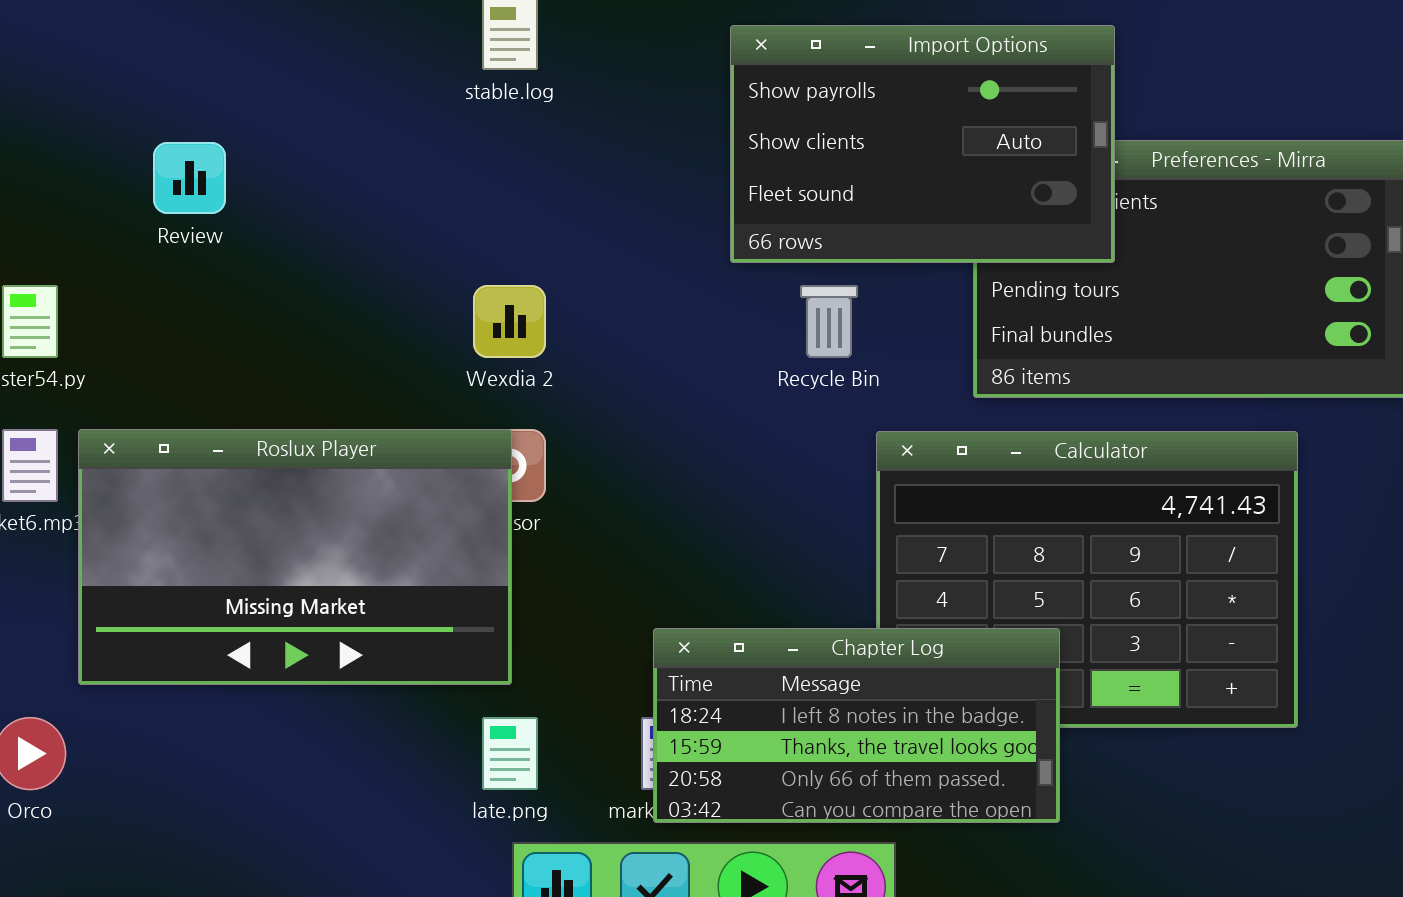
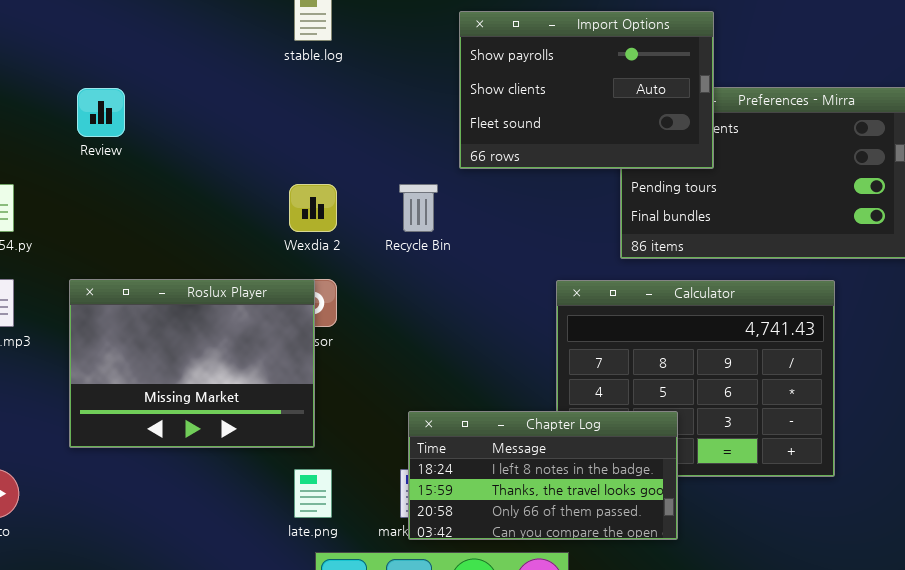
Recycle Bin: [800,285,858,358] -> [399,184,438,232], moved
Roslux Player: [78,429,512,685] -> [69,279,315,448], resized

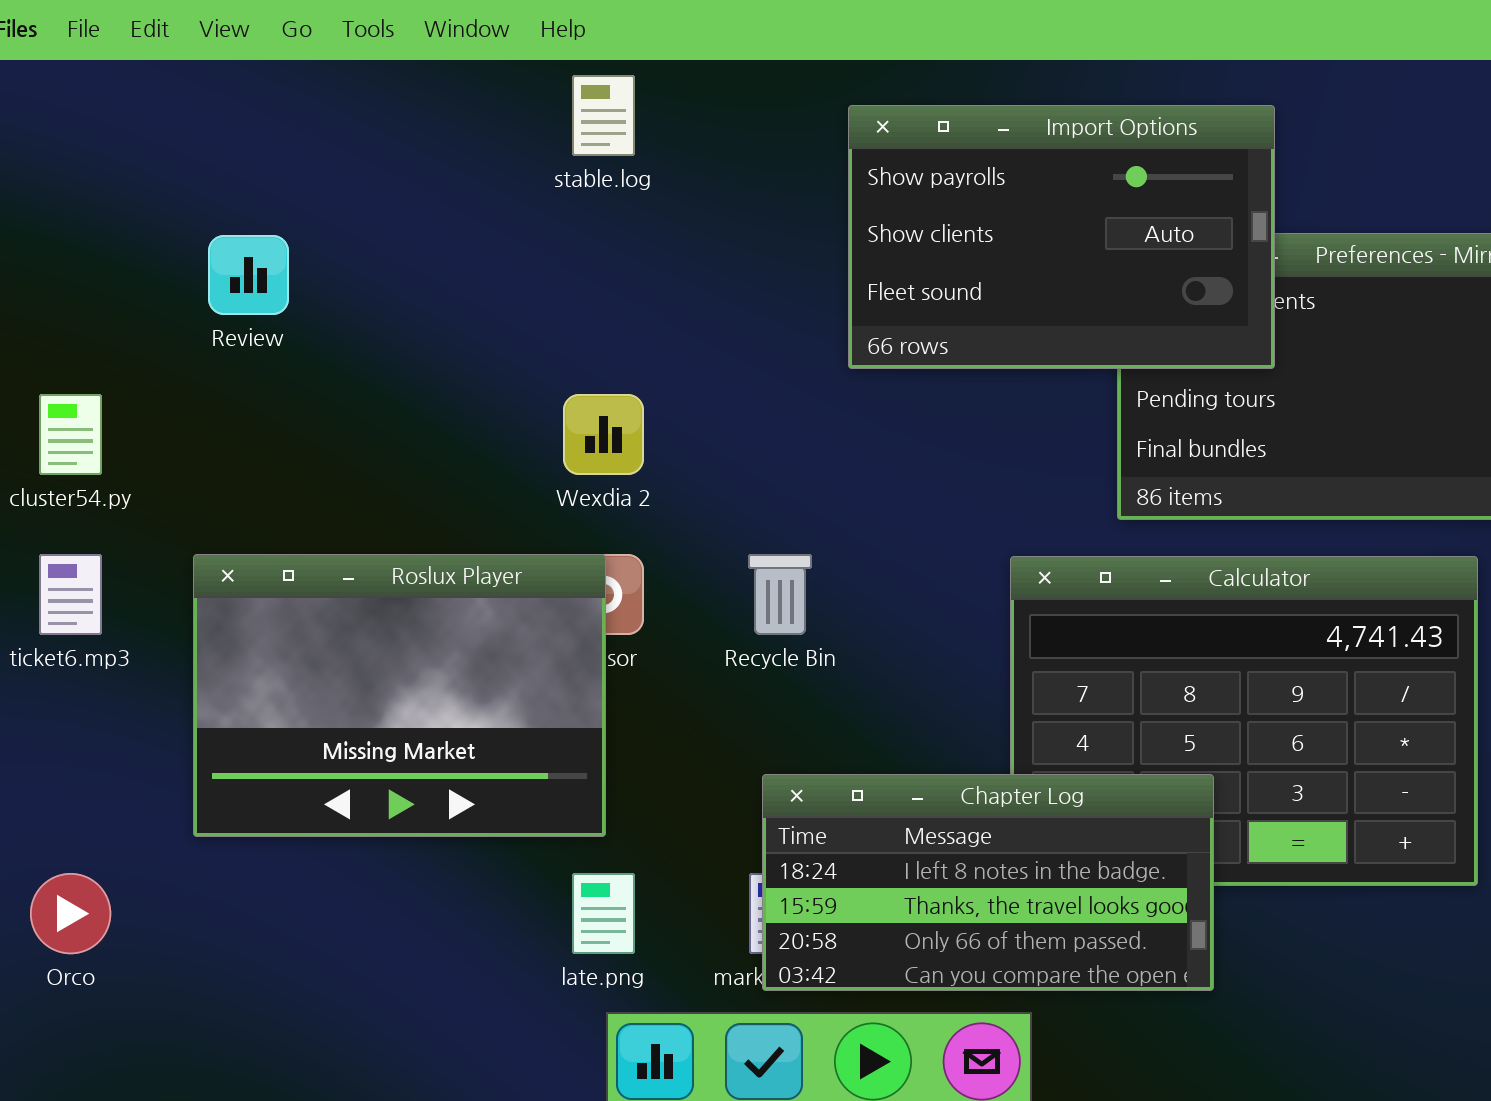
Recycle Bin: [399,184,438,232] -> [748,554,812,635], moved

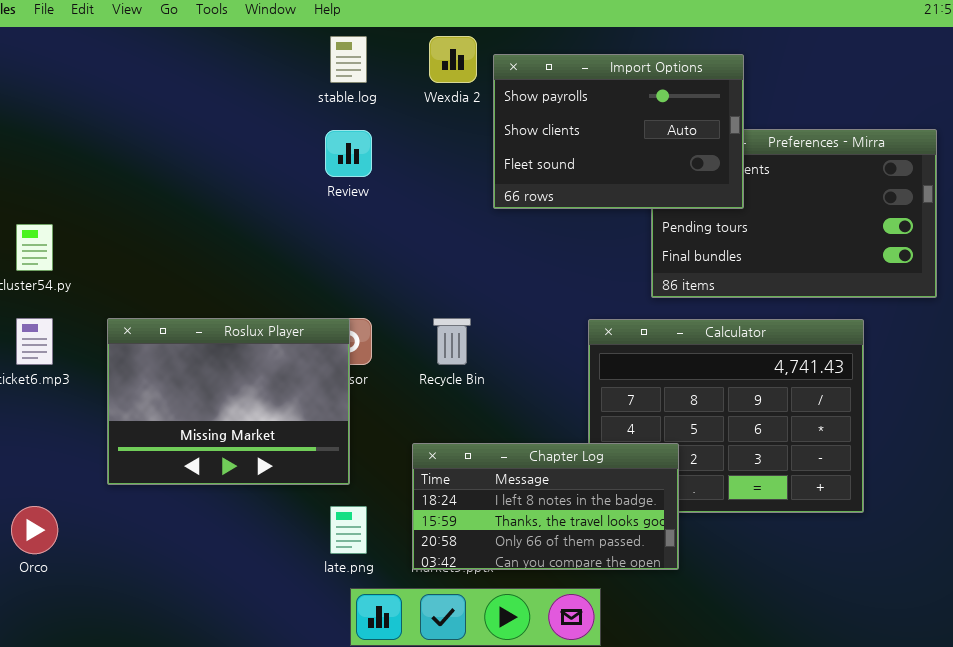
Review: [208,235,289,315] -> [325,130,372,177], moved
Wexdia 2: [563,394,644,475] -> [429,36,477,83], moved
Chapter Log: [762,774,1214,991] -> [412,443,679,570], moved

